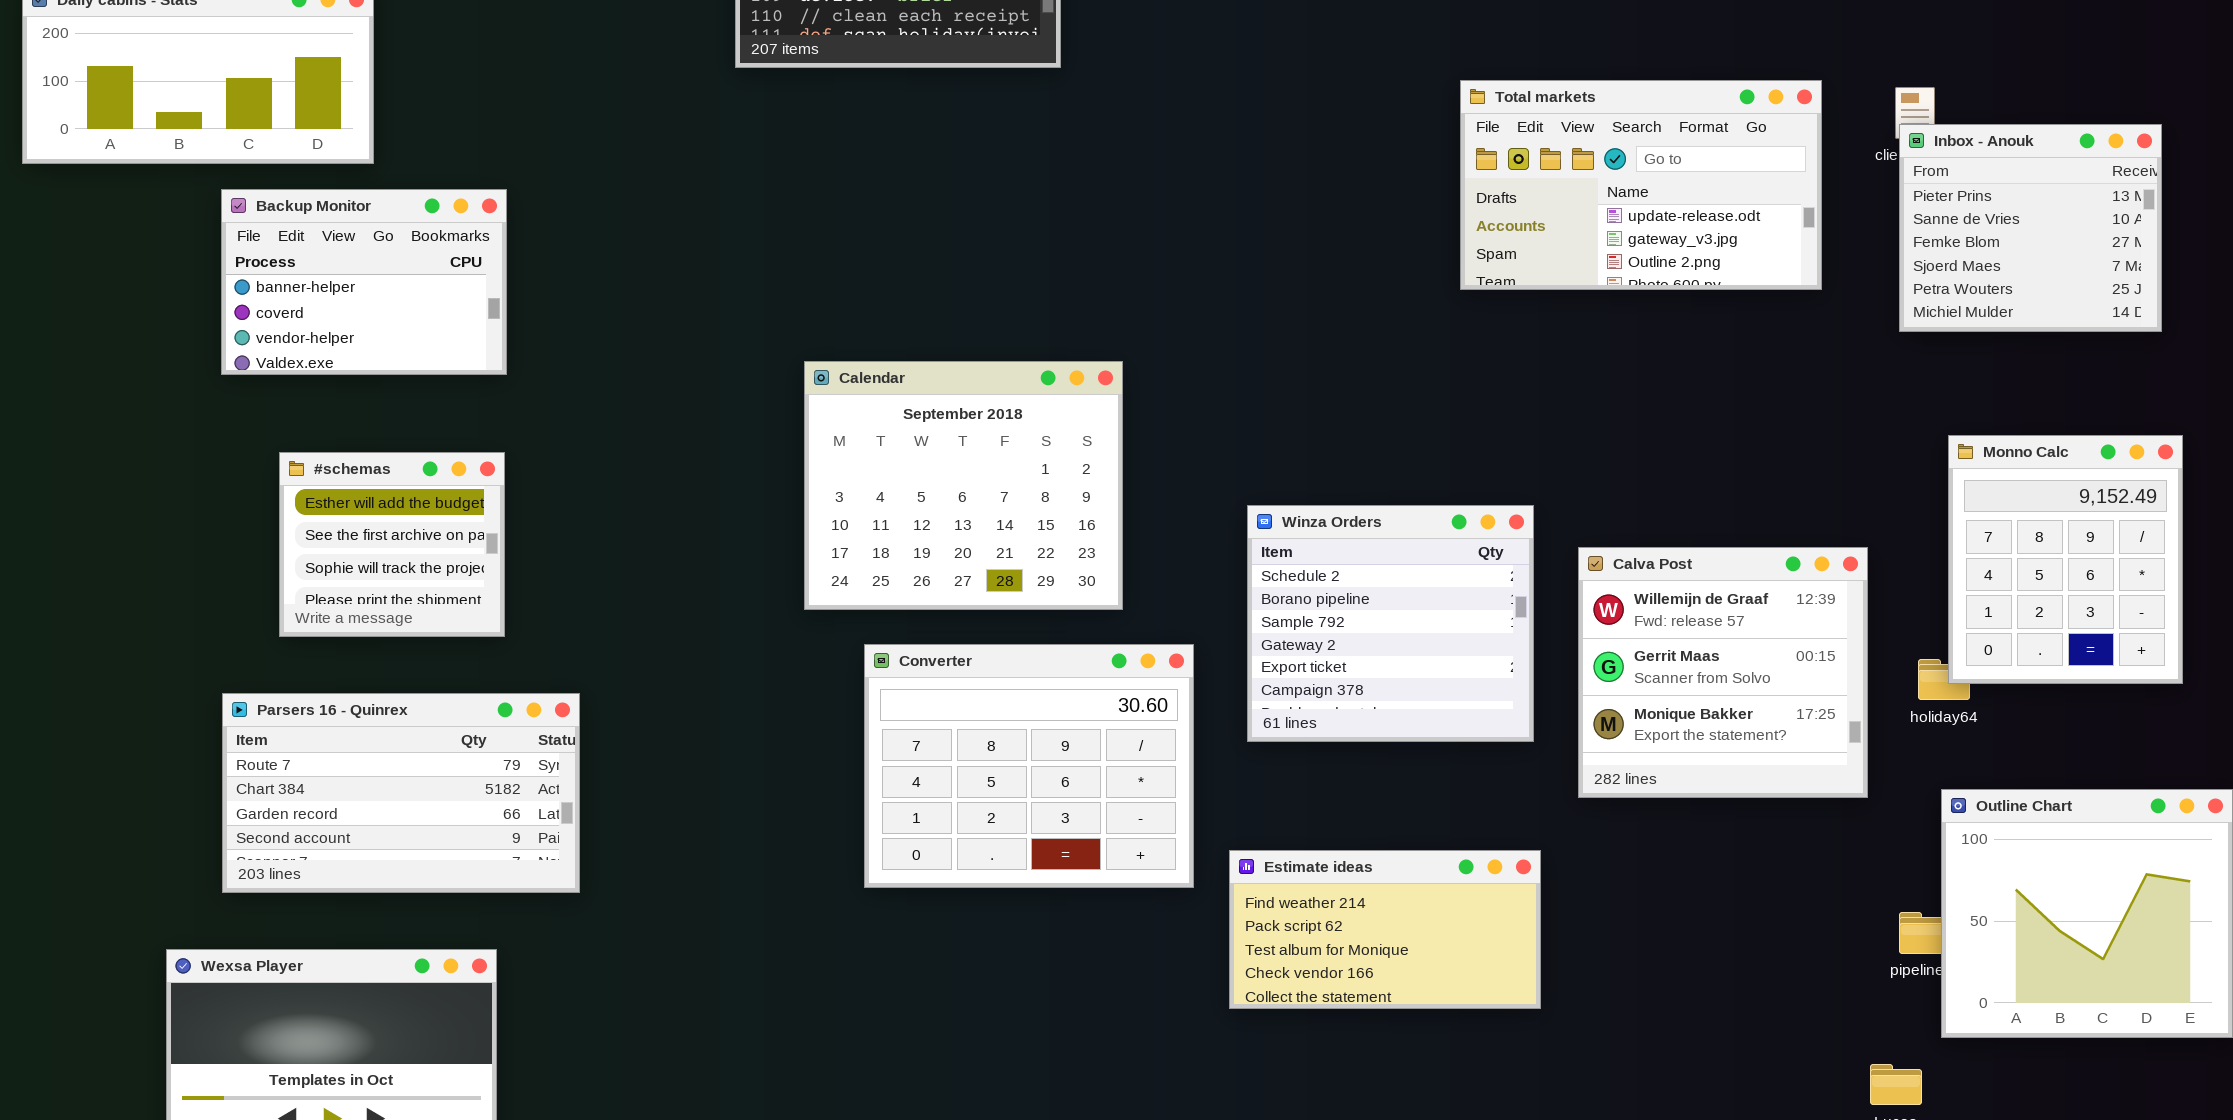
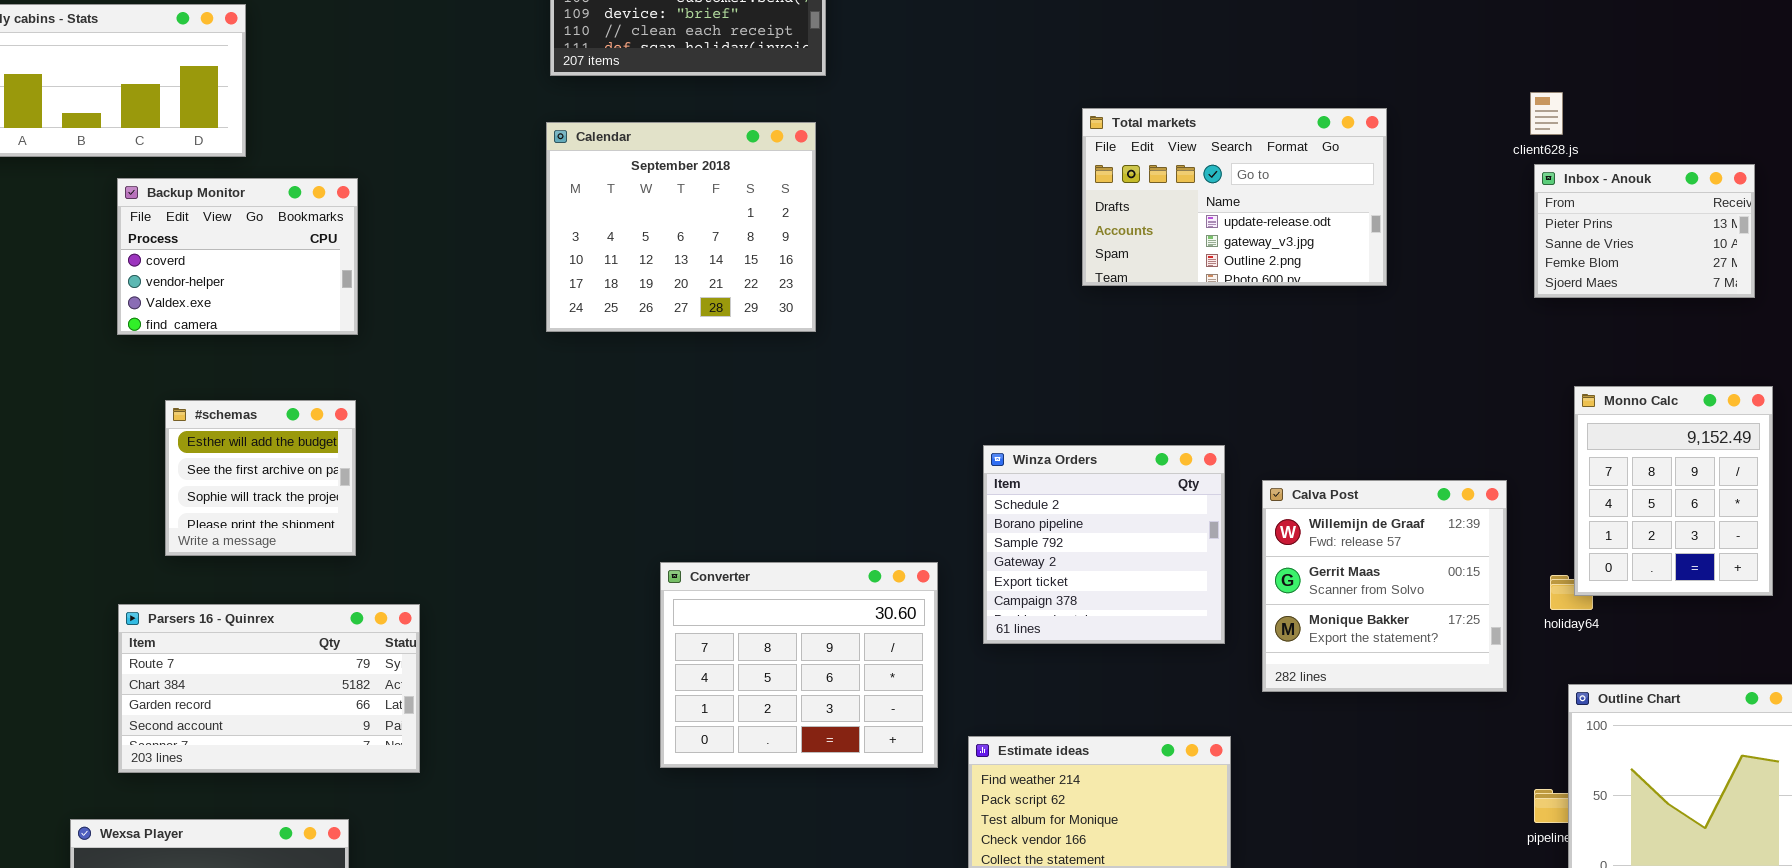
Total markets: [1460,80,1822,290] -> [1082,108,1387,286], moved
Inbox - Anouk: [1899,124,2162,332] -> [1534,164,1755,298], resized
Backup Monitor: [221,189,507,375] -> [117,178,358,335], scrolled down 1 row
Calendar: [804,361,1123,610] -> [546,122,816,332], moved

